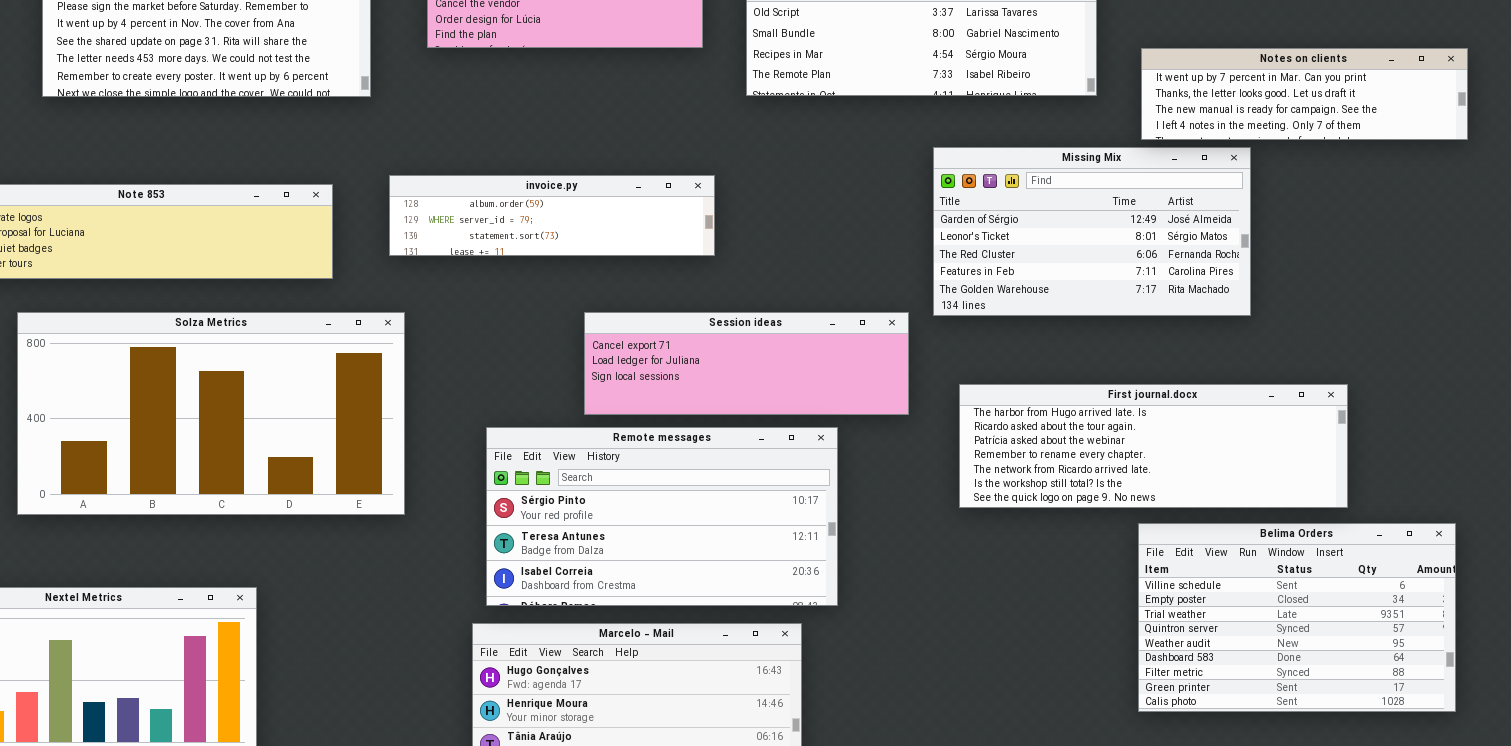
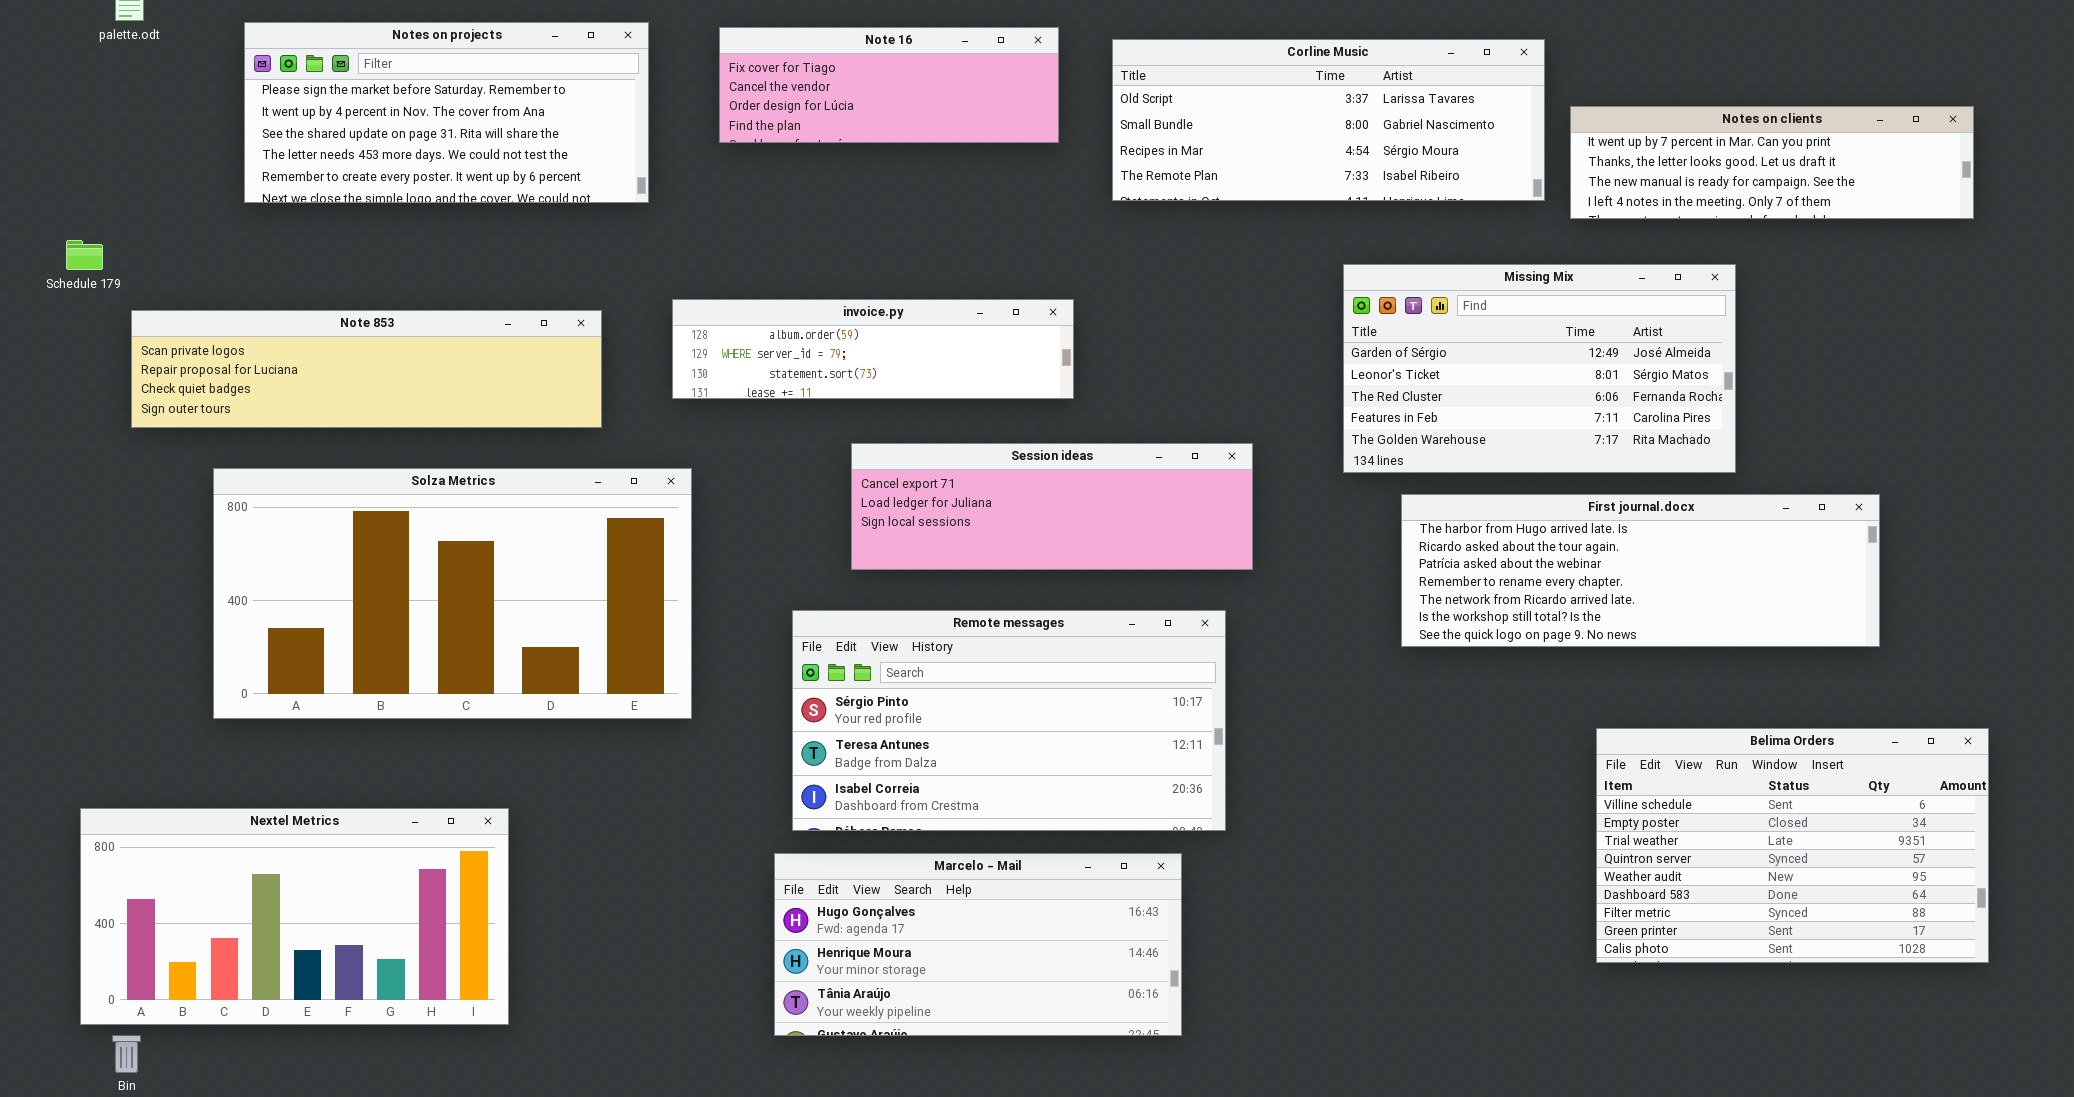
Notes on clients: [1141,48,1468,140] -> [1570,106,1974,219], moved
Session ideas: [584,312,909,415] -> [851,443,1253,570], moved
First journal.docx: [959,384,1348,508] -> [1401,494,1880,647], moved

